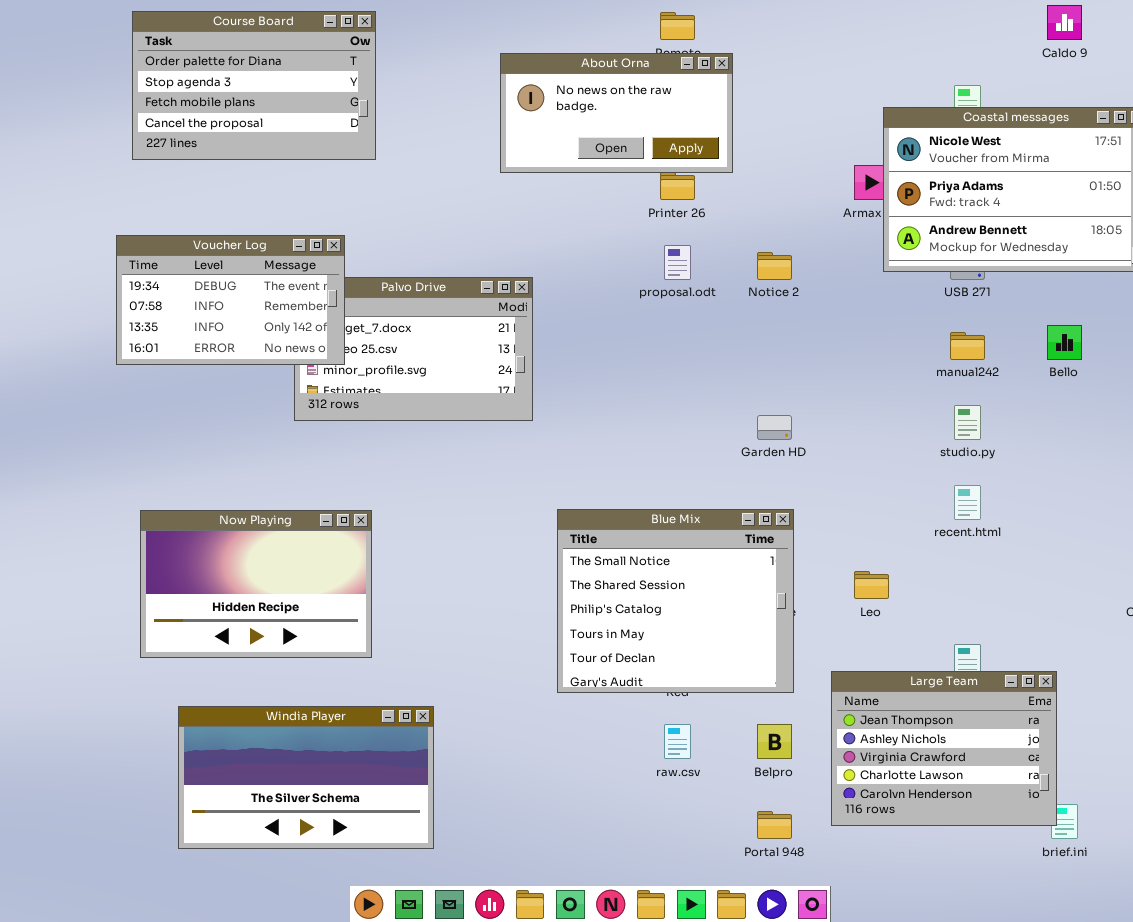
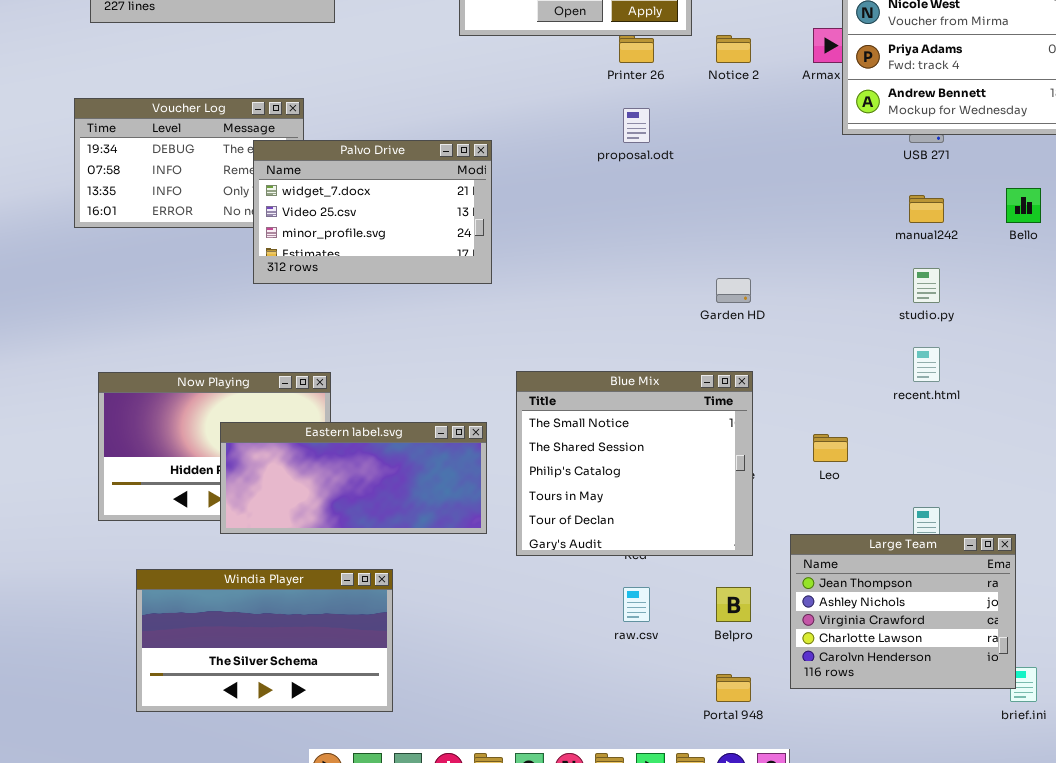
Notice 2: [757,252,792,280] -> [716,35,751,63], moved
Palvo Drive: [294,277,533,421] -> [253,140,492,284], raised
Eastern label.svg: none -> [220,422,487,534], opened

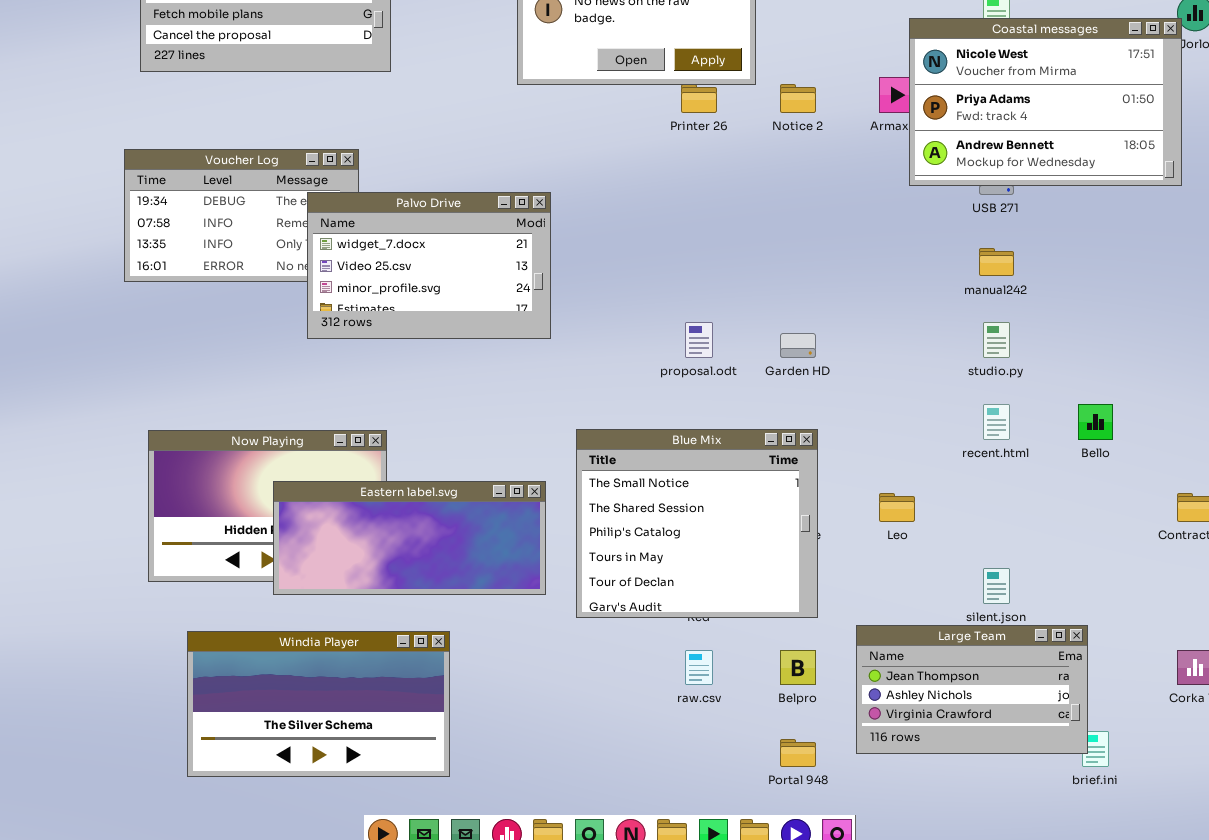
proposal.odt: [623,108,650,143] -> [685,322,713,358], moved
Bello: [1006,188,1041,223] -> [1078,404,1113,440], moved
Large Team: [790,534,1016,689] -> [856,625,1088,754], resized

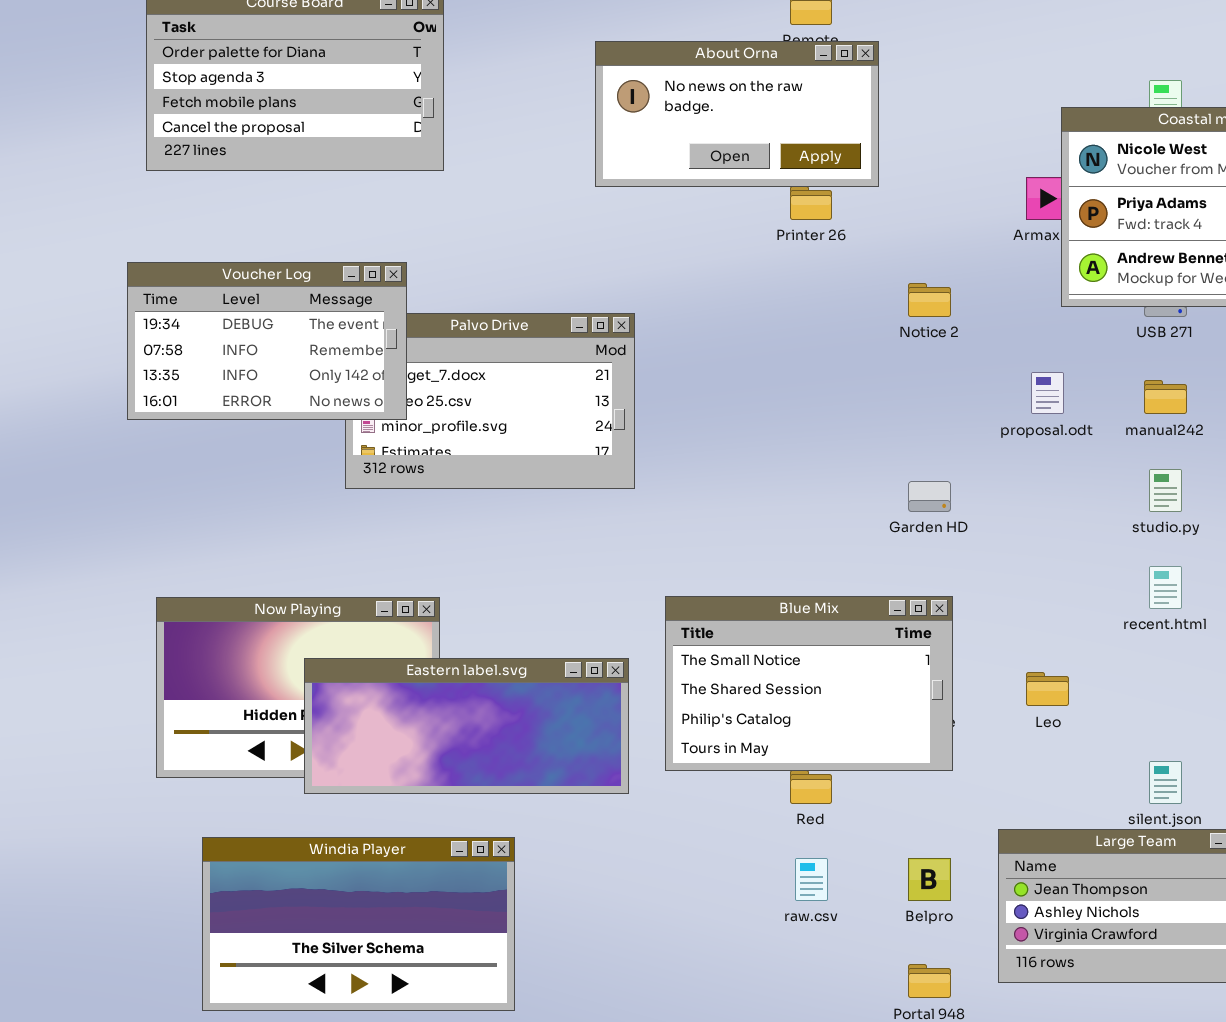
Notice 2: [780,84,816,113] -> [908,283,951,317], moved
Voucher Log: [124,149,359,282] -> [127,262,407,420], raised
proposal.odt: [685,322,713,358] -> [1031,372,1064,414], moved
Blue Mix: [576,429,818,618] -> [665,596,953,771], resized

